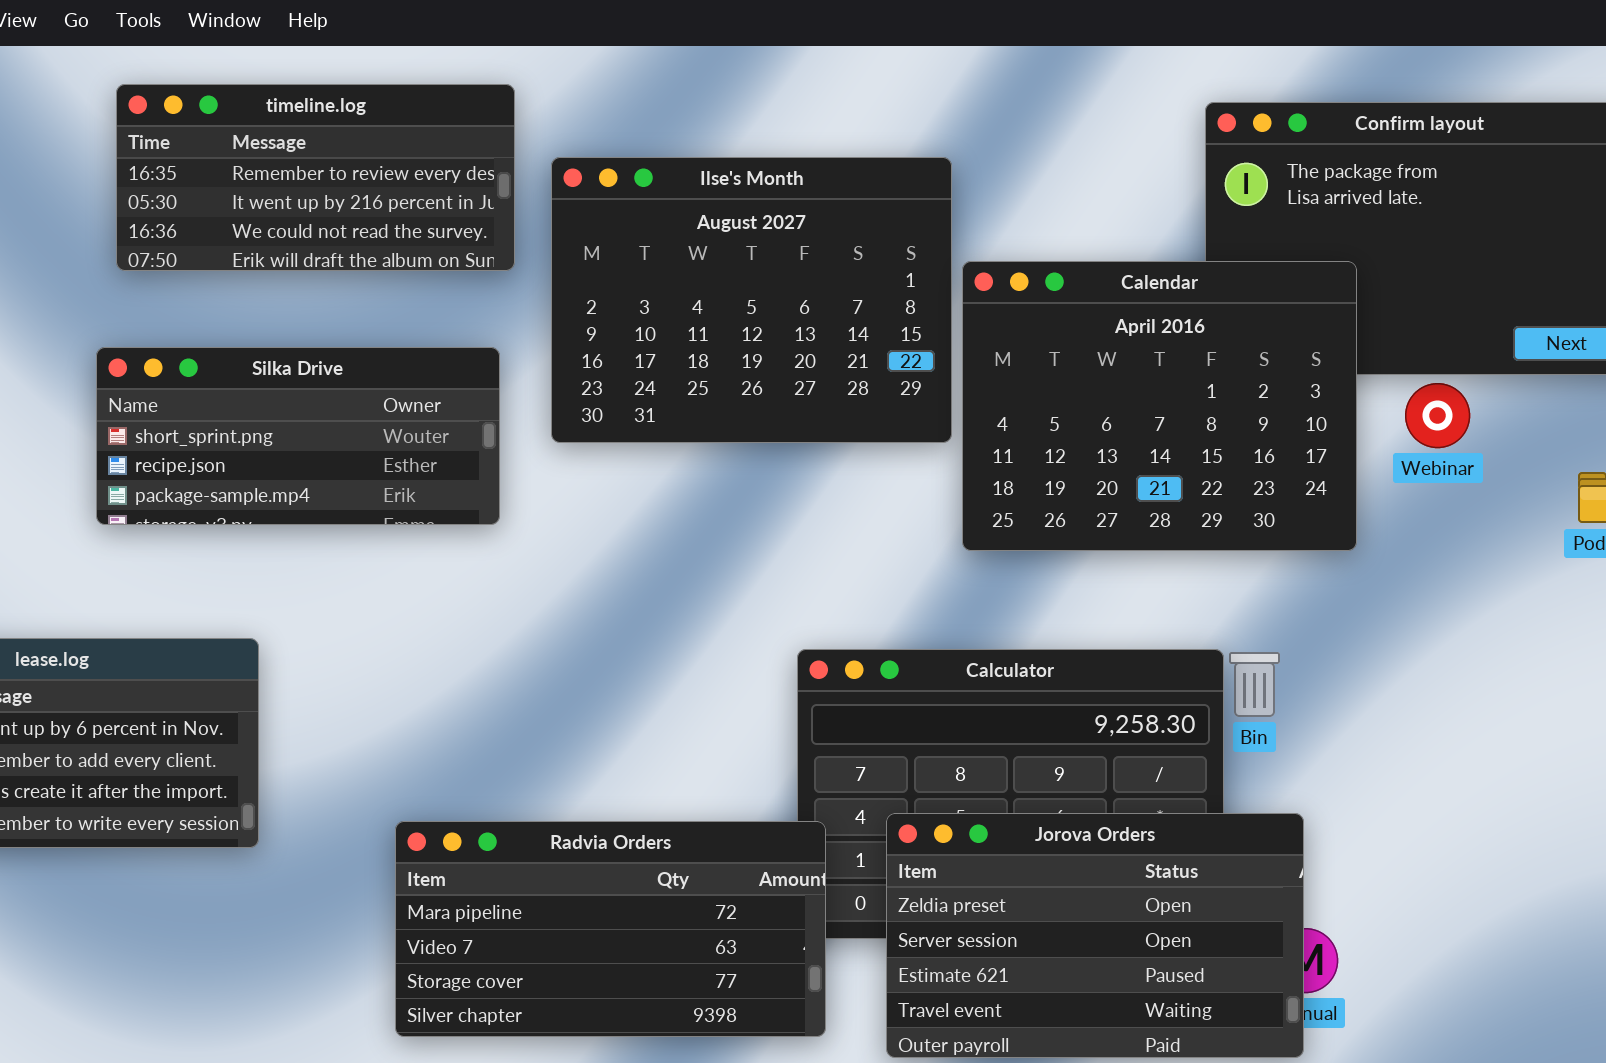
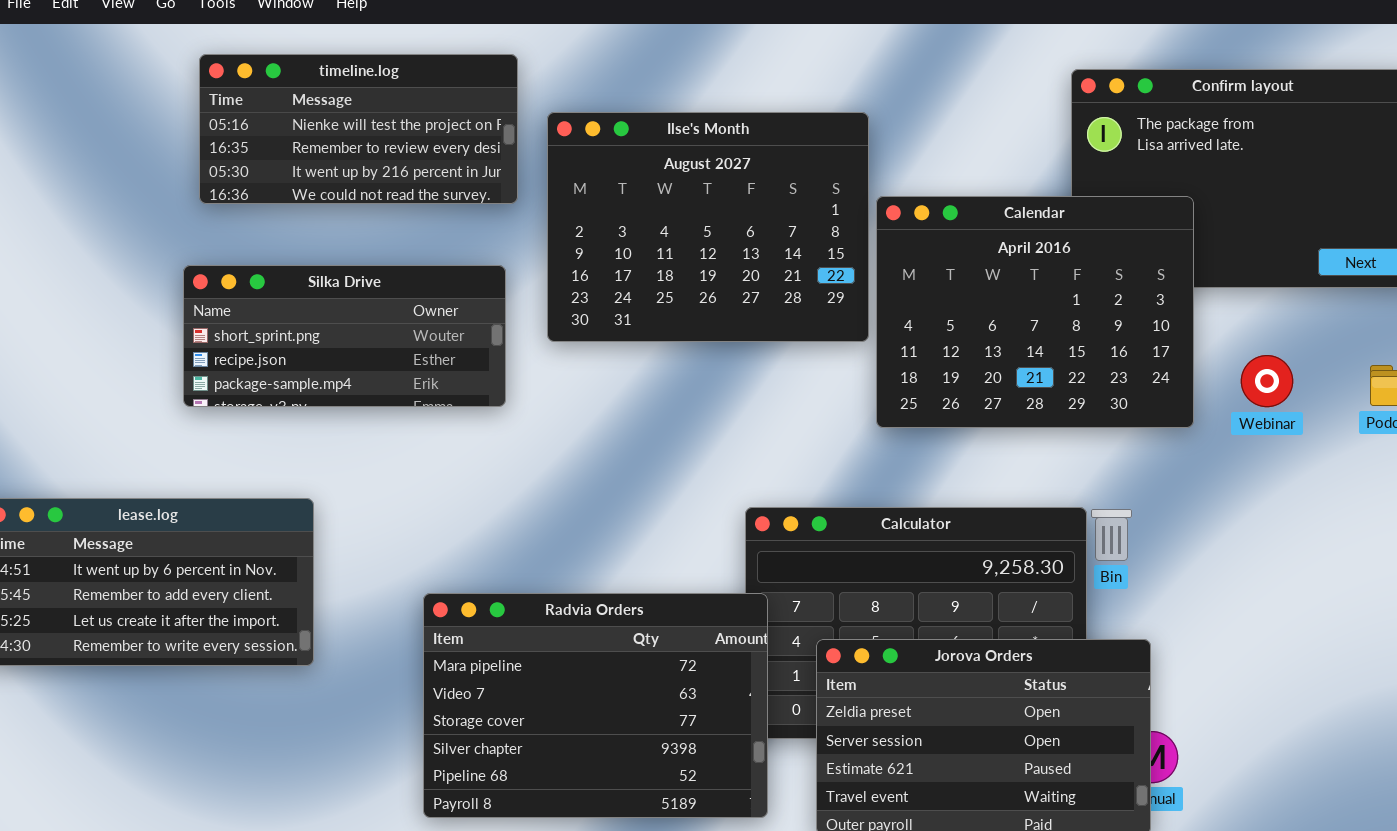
timeline.log: [116,84,515,271] -> [199,54,518,204], scrolled up 1 row
Webinar: [1405,383,1470,448] -> [1241,355,1293,407], moved
Radvia Orders: [395,821,826,1037] -> [423,593,768,818], resized

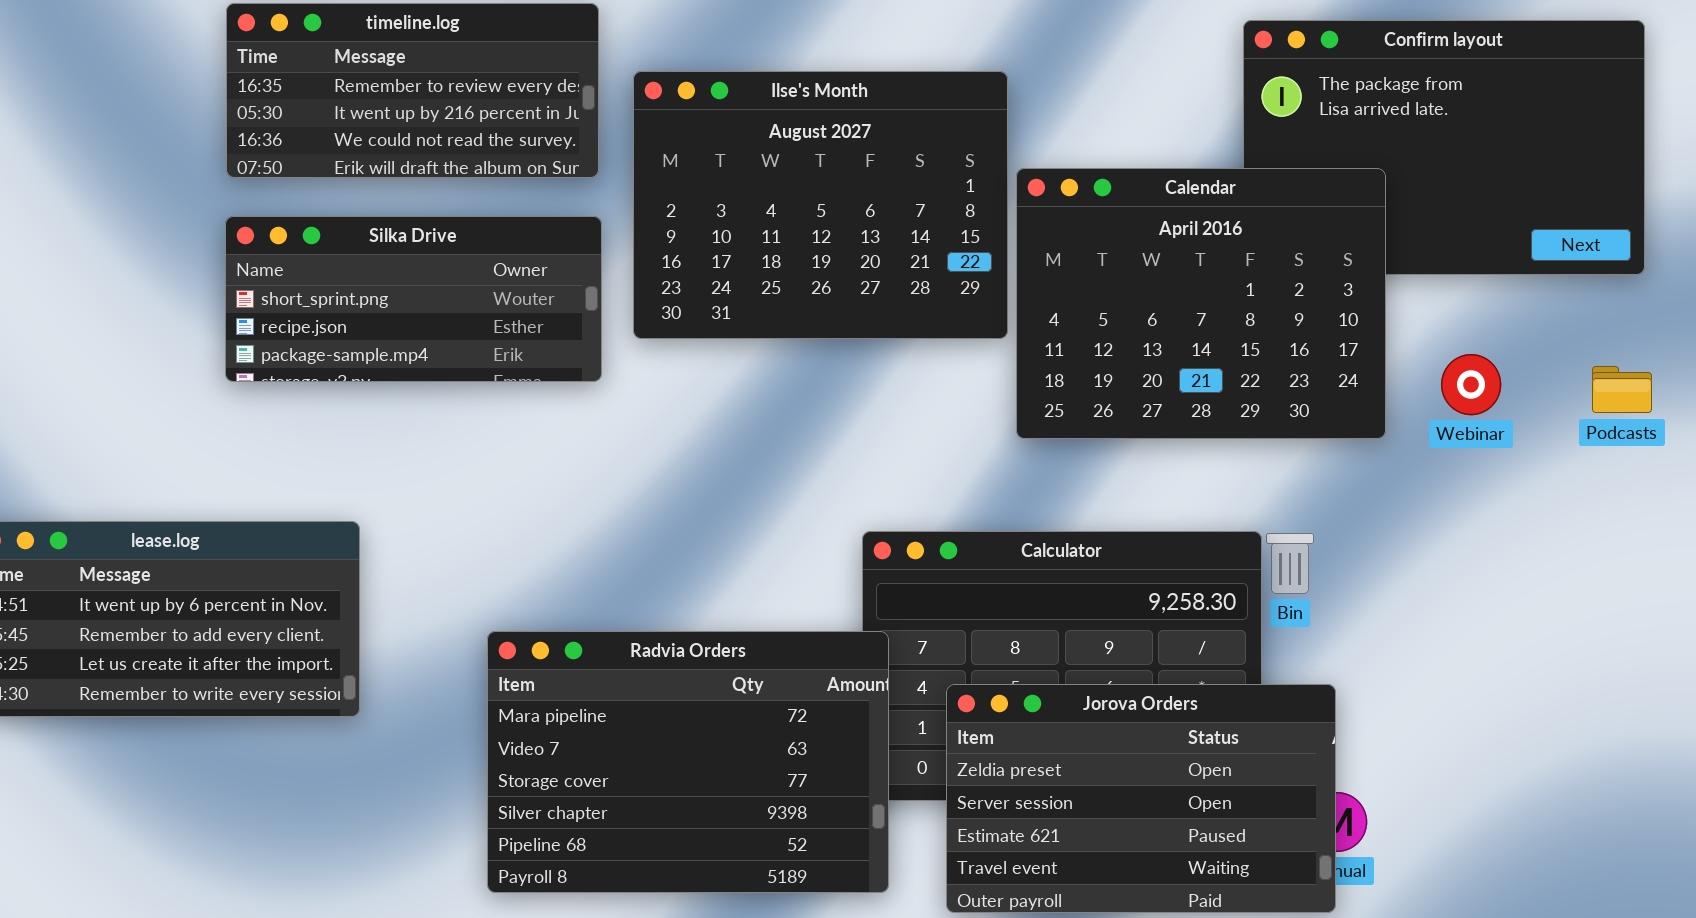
timeline.log: [199,54,518,204] -> [226,3,599,178], scrolled down 1 row
Silka Drive: [183,265,506,407] -> [225,216,602,382], moved

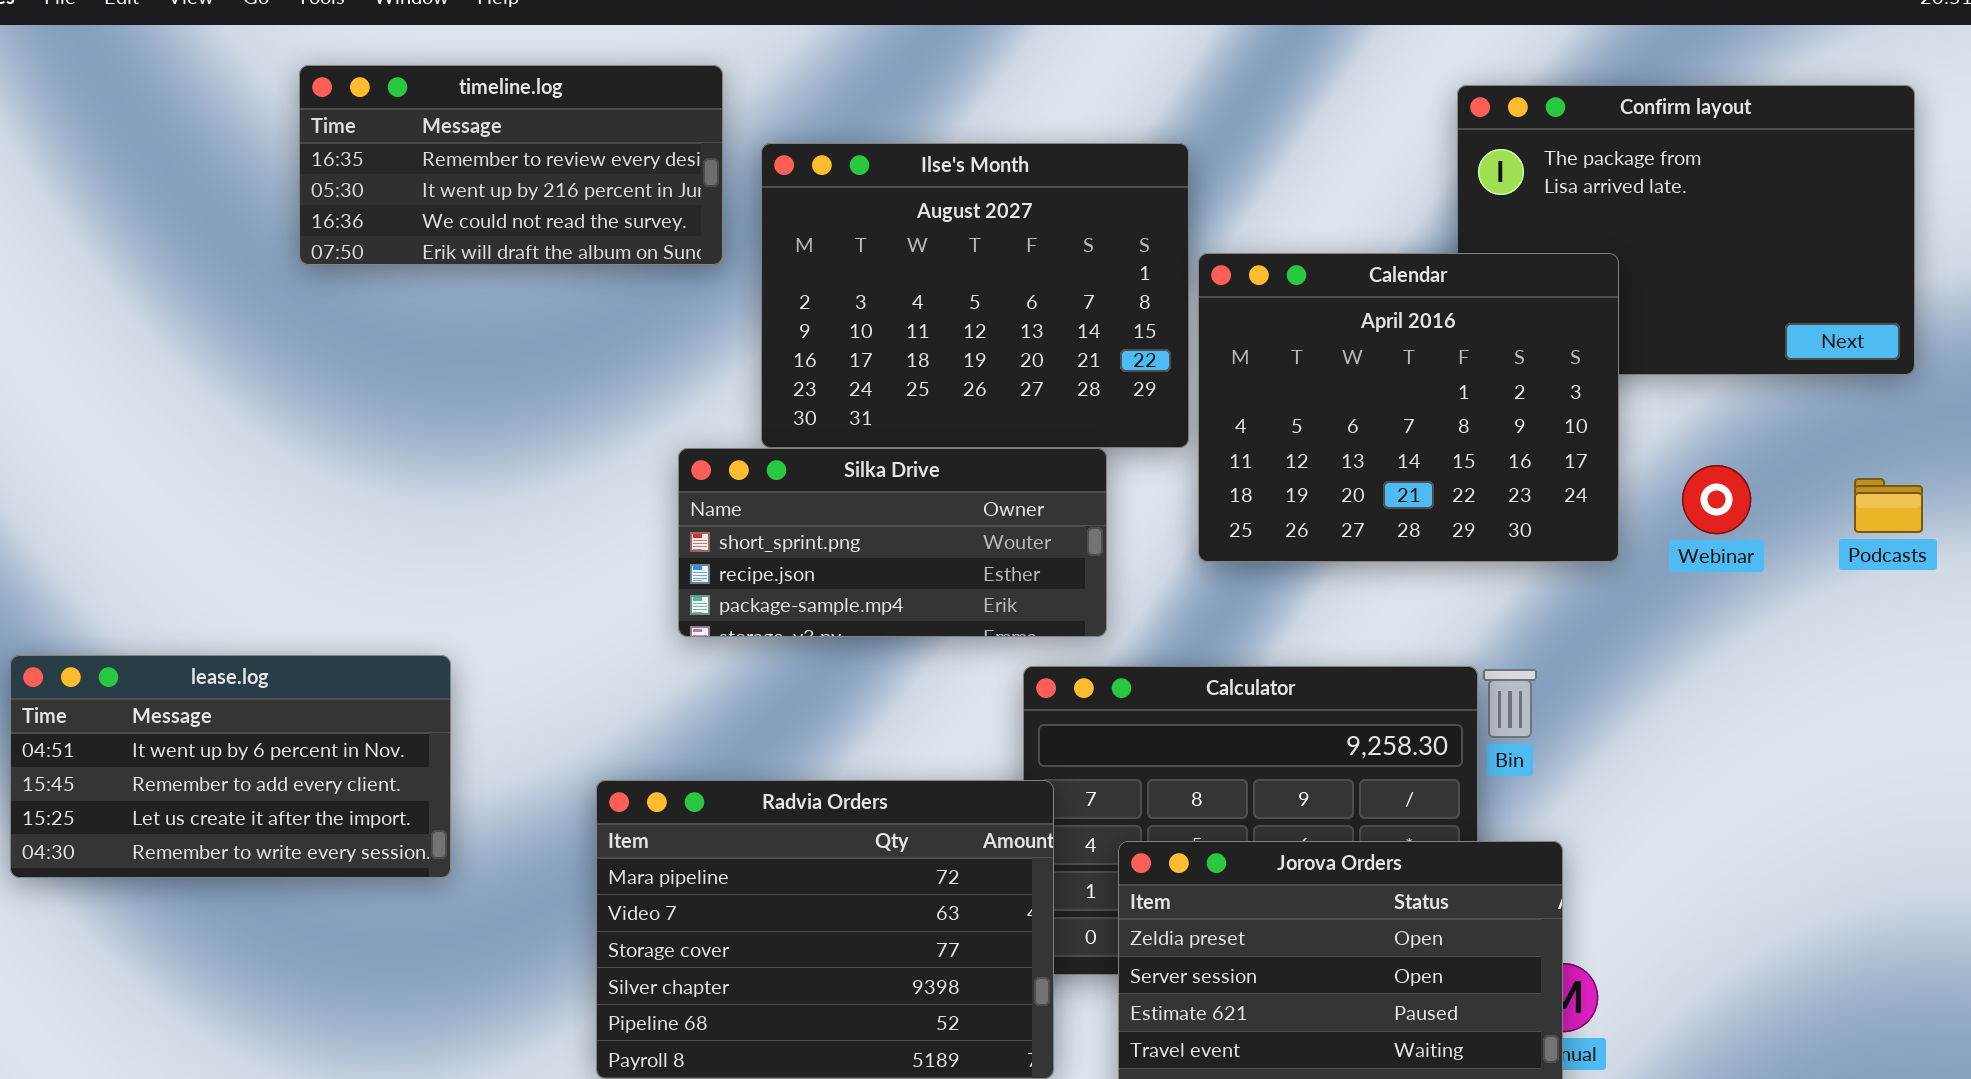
Silka Drive: [225,216,602,382] -> [678,448,1107,637], moved

